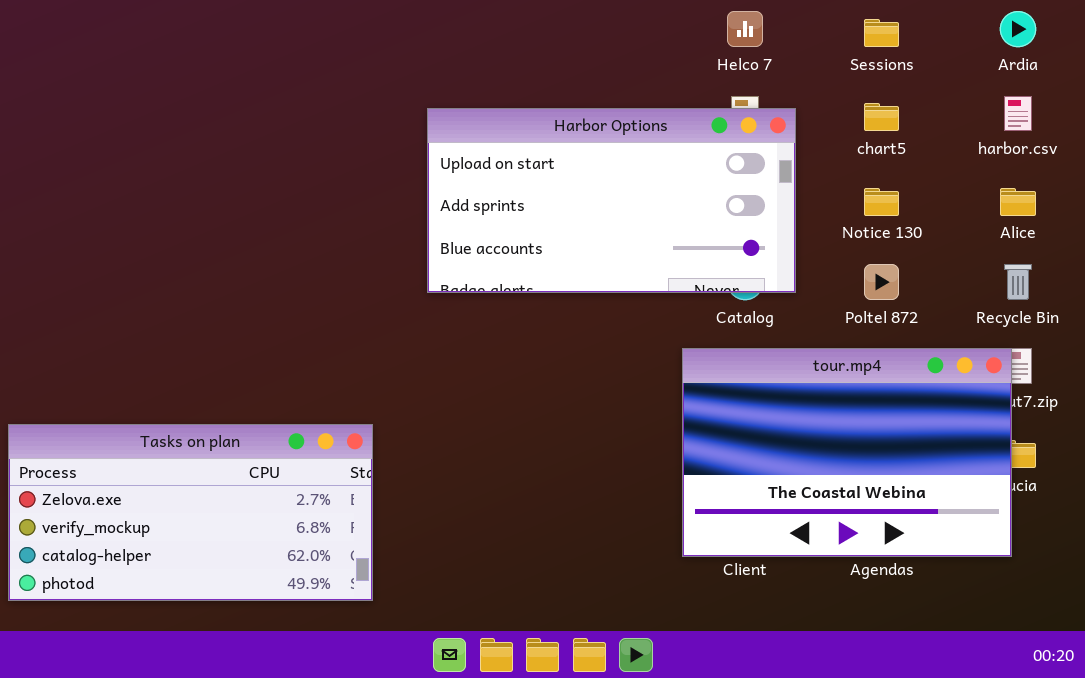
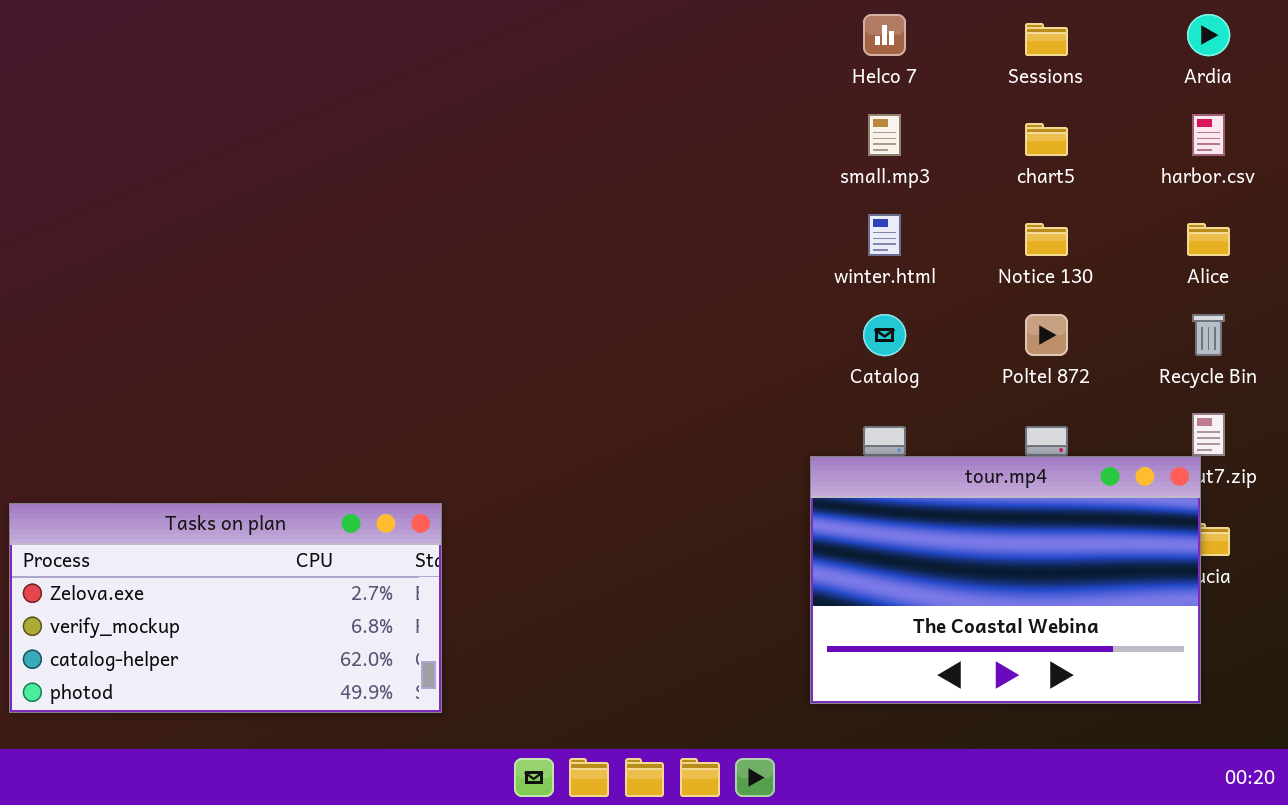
Harbor Options: [427,108,796,293] -> none, closed
tour.mp4: [682,348,1012,557] -> [810,456,1201,704], moved

